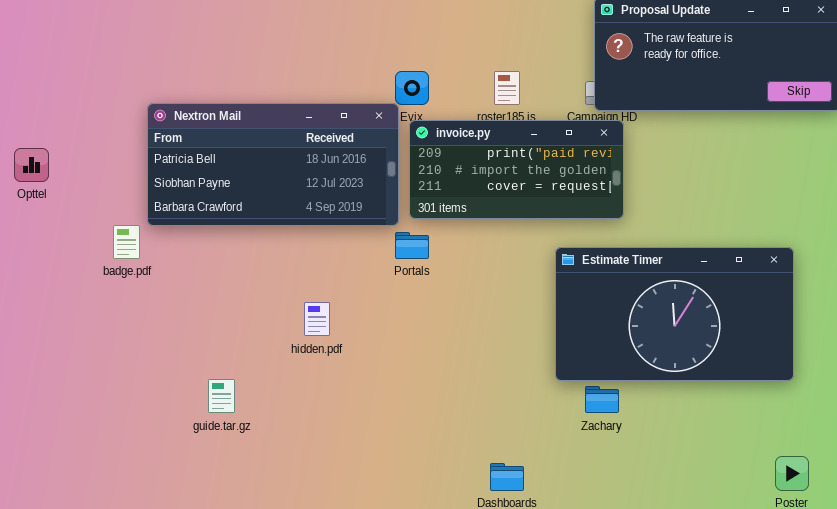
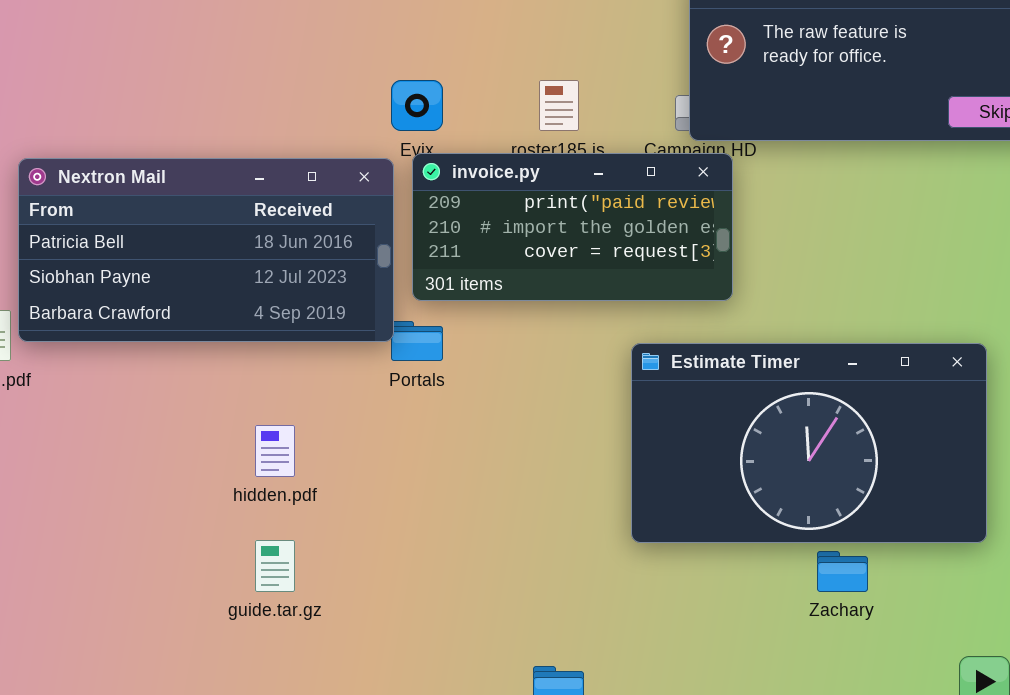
Nextron Mail: [147,103,399,226] -> [18,158,394,342], moved
guide.tar.gz: [208,379,235,413] -> [255,540,295,592], moved
Zachary: [585,386,619,413] -> [817,551,868,592], moved

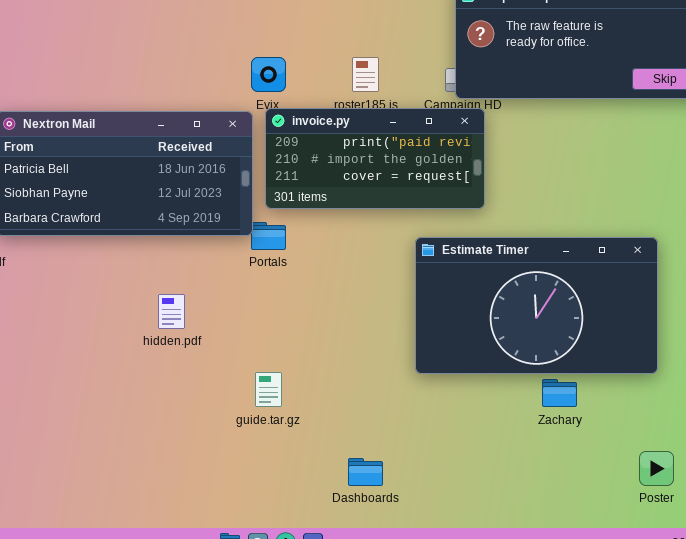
guide.tar.gz: [255,540,295,592] -> [255,372,282,407], moved

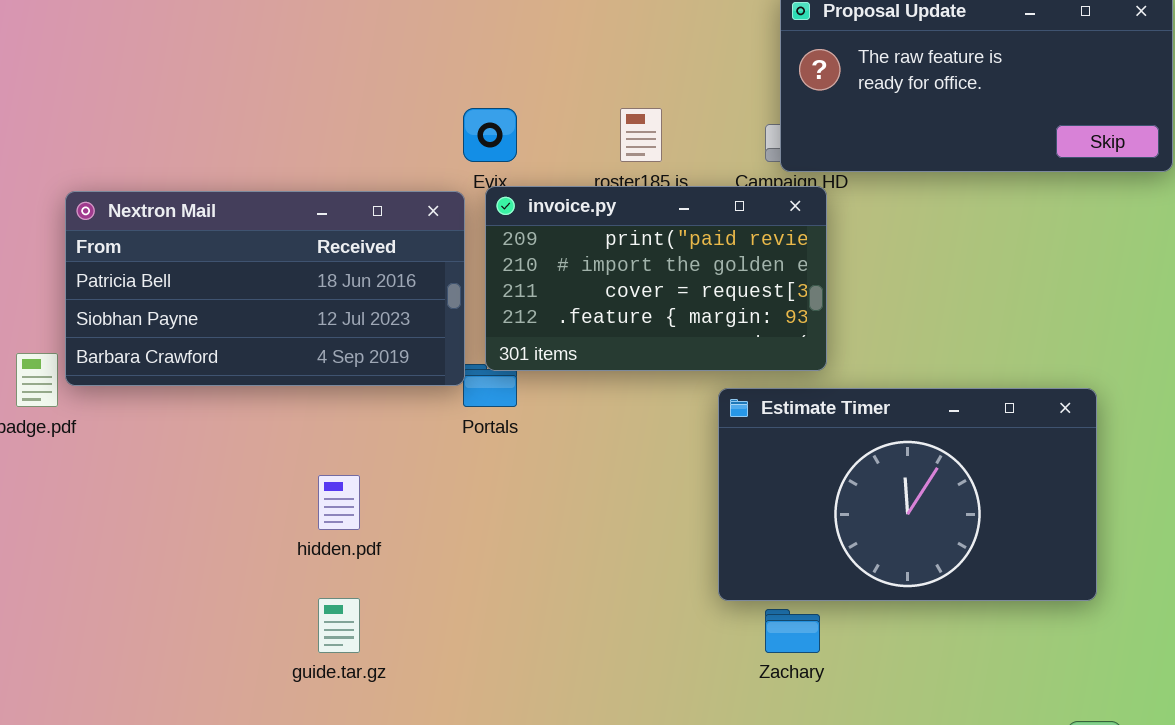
invoice.py: [265,108,485,209] -> [485,186,827,371], resized
guide.tar.gz: [255,372,282,407] -> [318,598,360,653], moved
Zachary: [542,379,577,407] -> [765,609,820,653], moved

